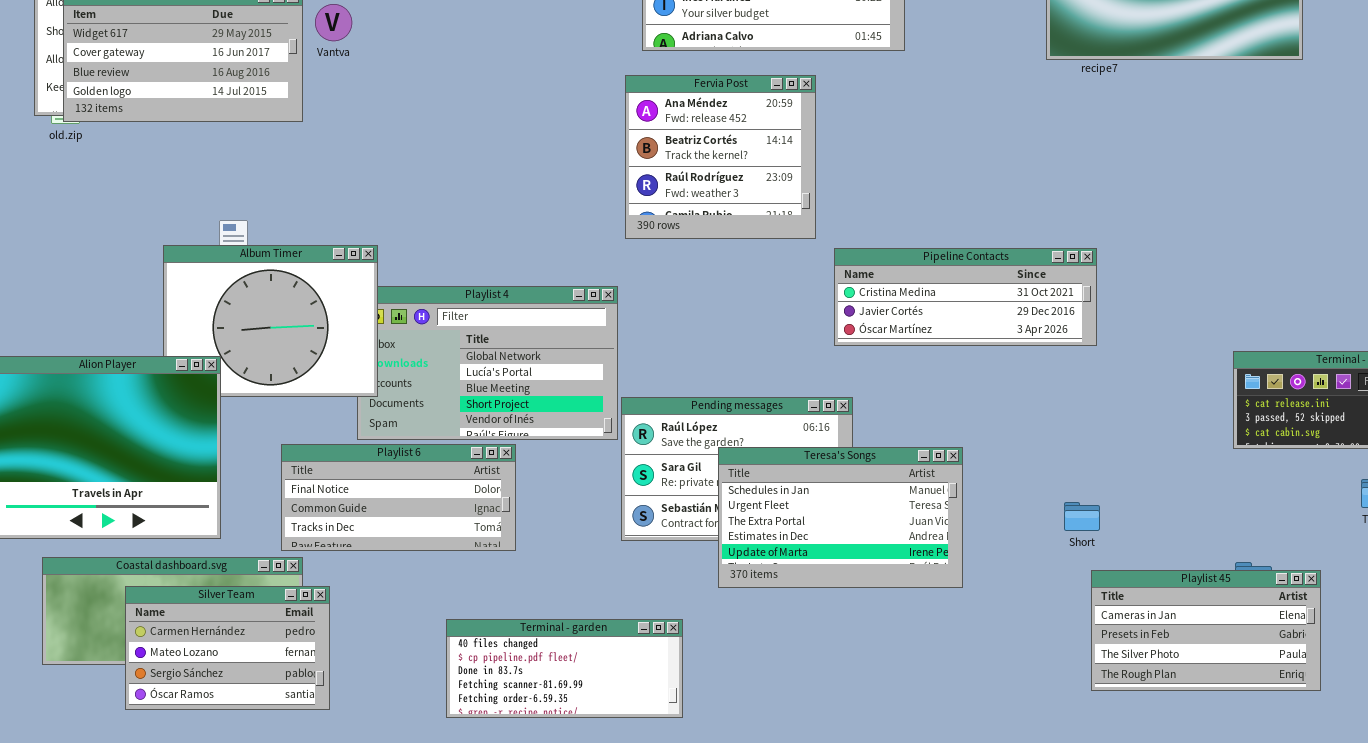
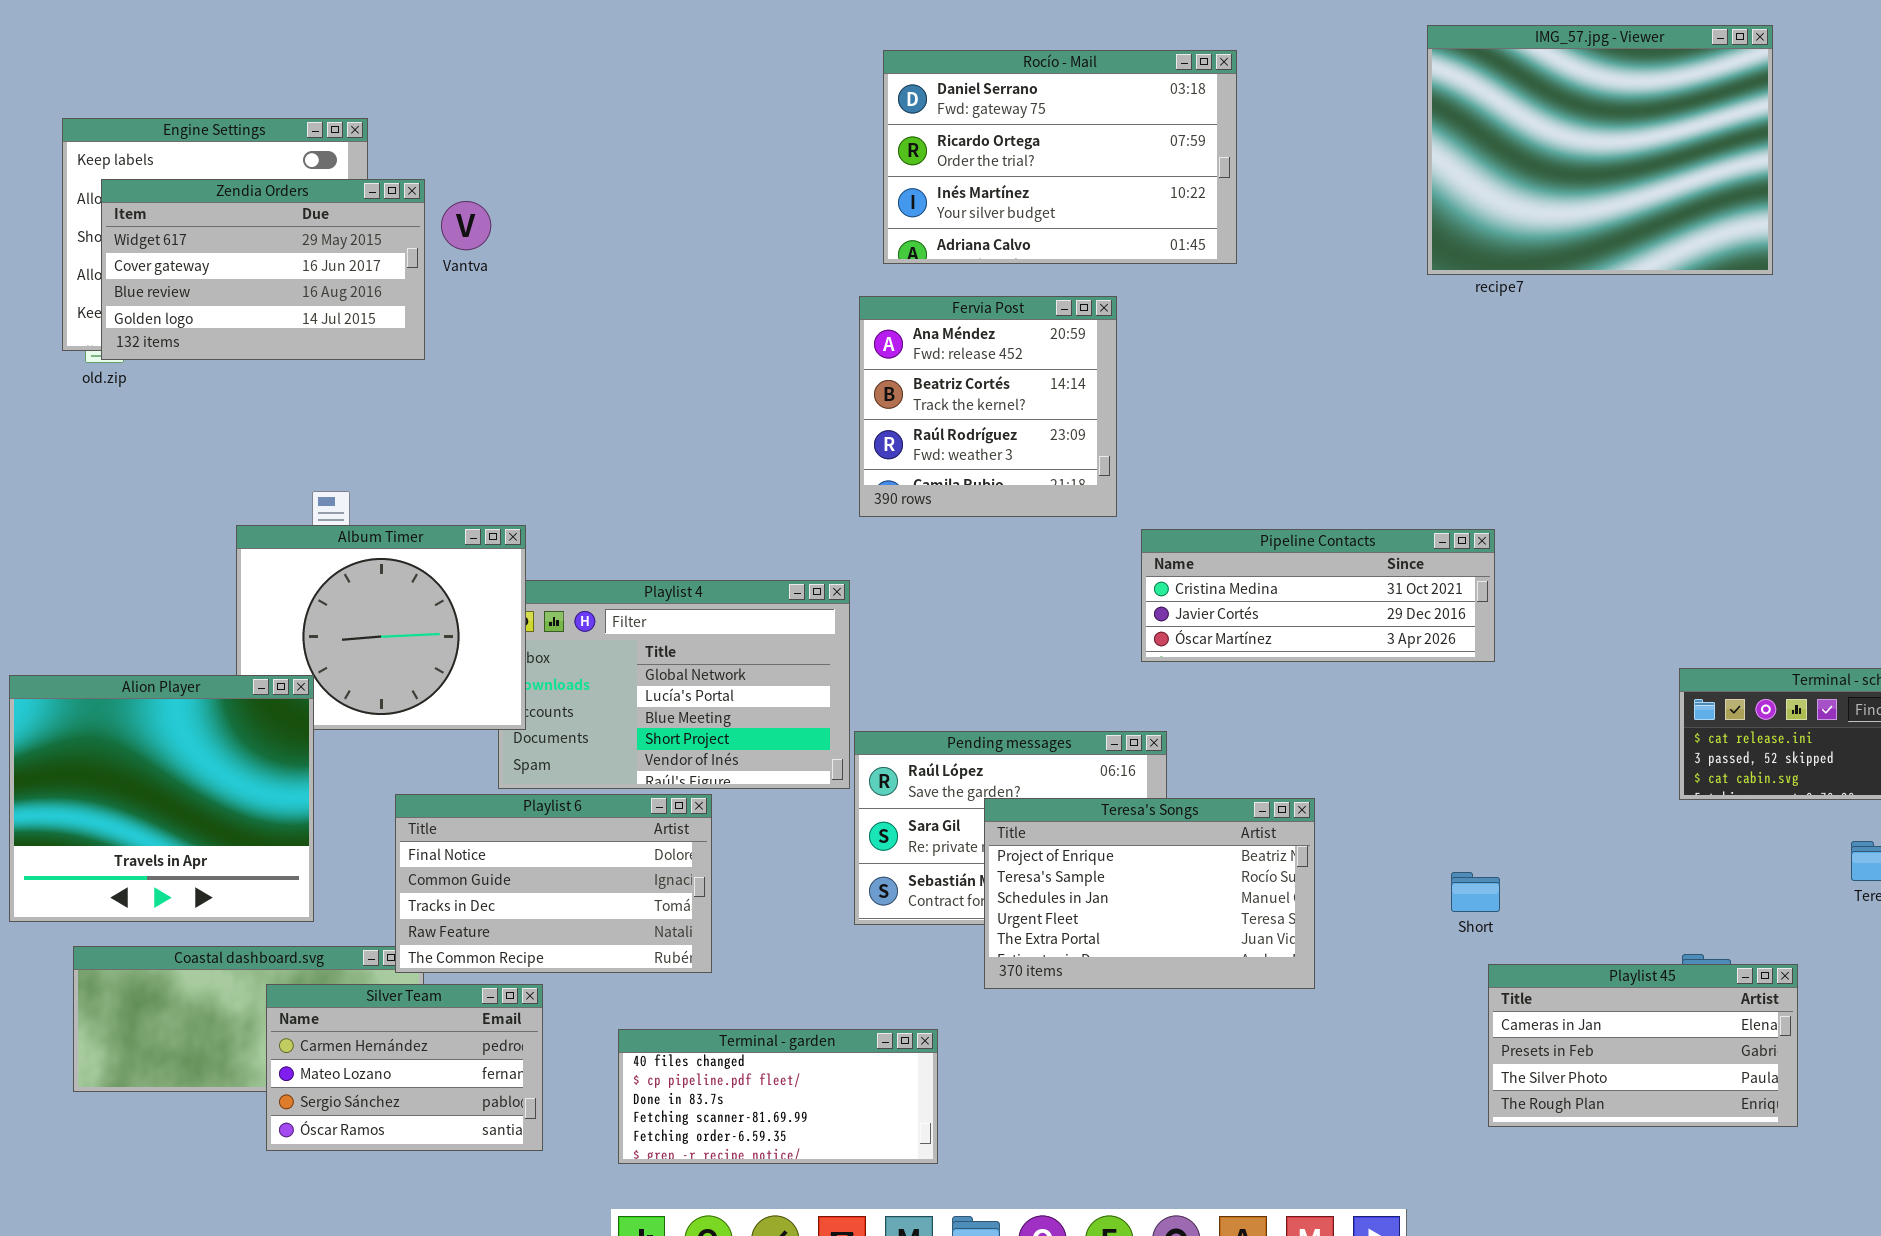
Playlist 6: [281,444,516,551] -> [395,794,712,973], resized
Teresa's Songs: [718,447,963,588] -> [984,798,1315,989], scrolled up 2 rows
Silver Team: [125,586,330,710] -> [266,984,543,1151], moved

